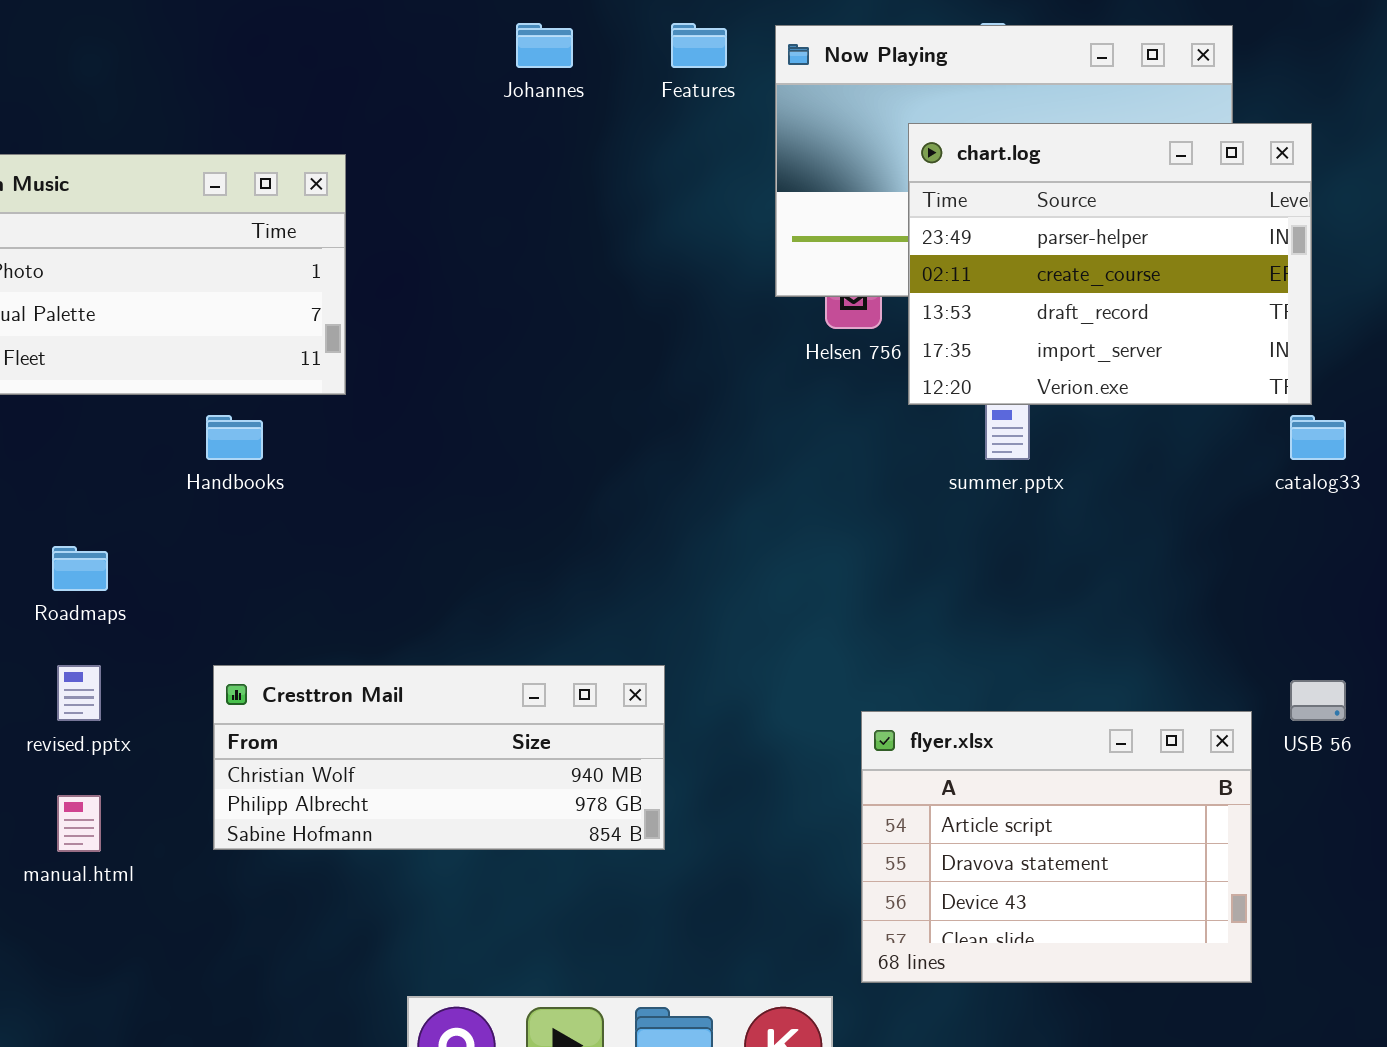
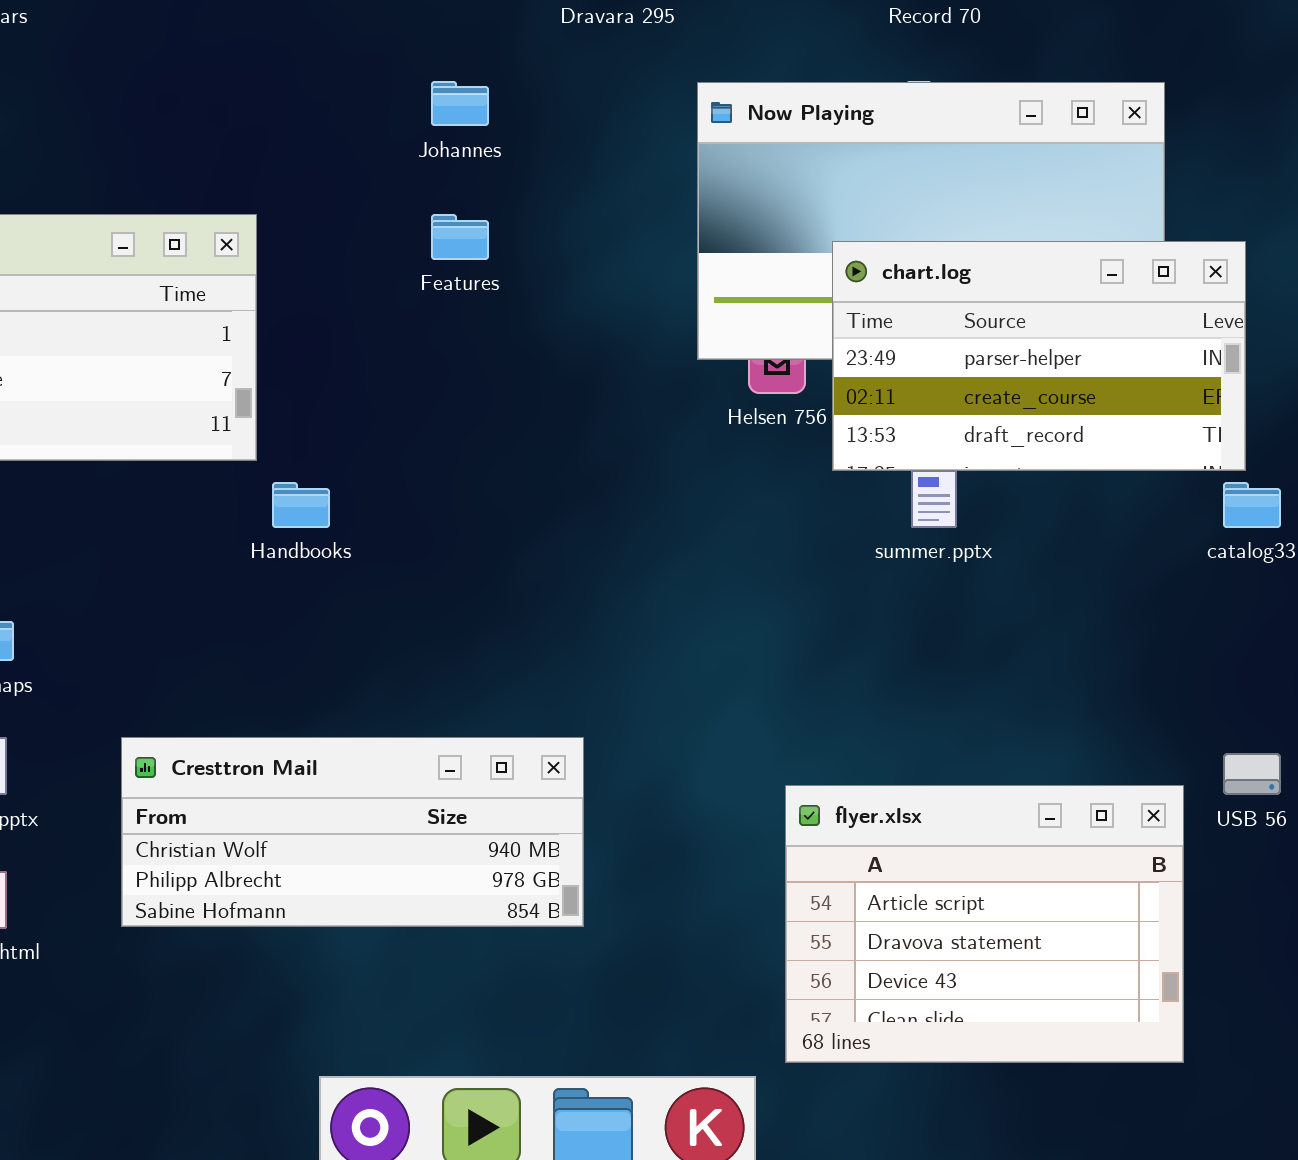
Features: [671,23,727,68] -> [431,214,489,260], moved
chart.log: [908,123,1312,405] -> [832,241,1246,471], resized
Handbooks: [206,415,263,460] -> [272,482,330,528], moved

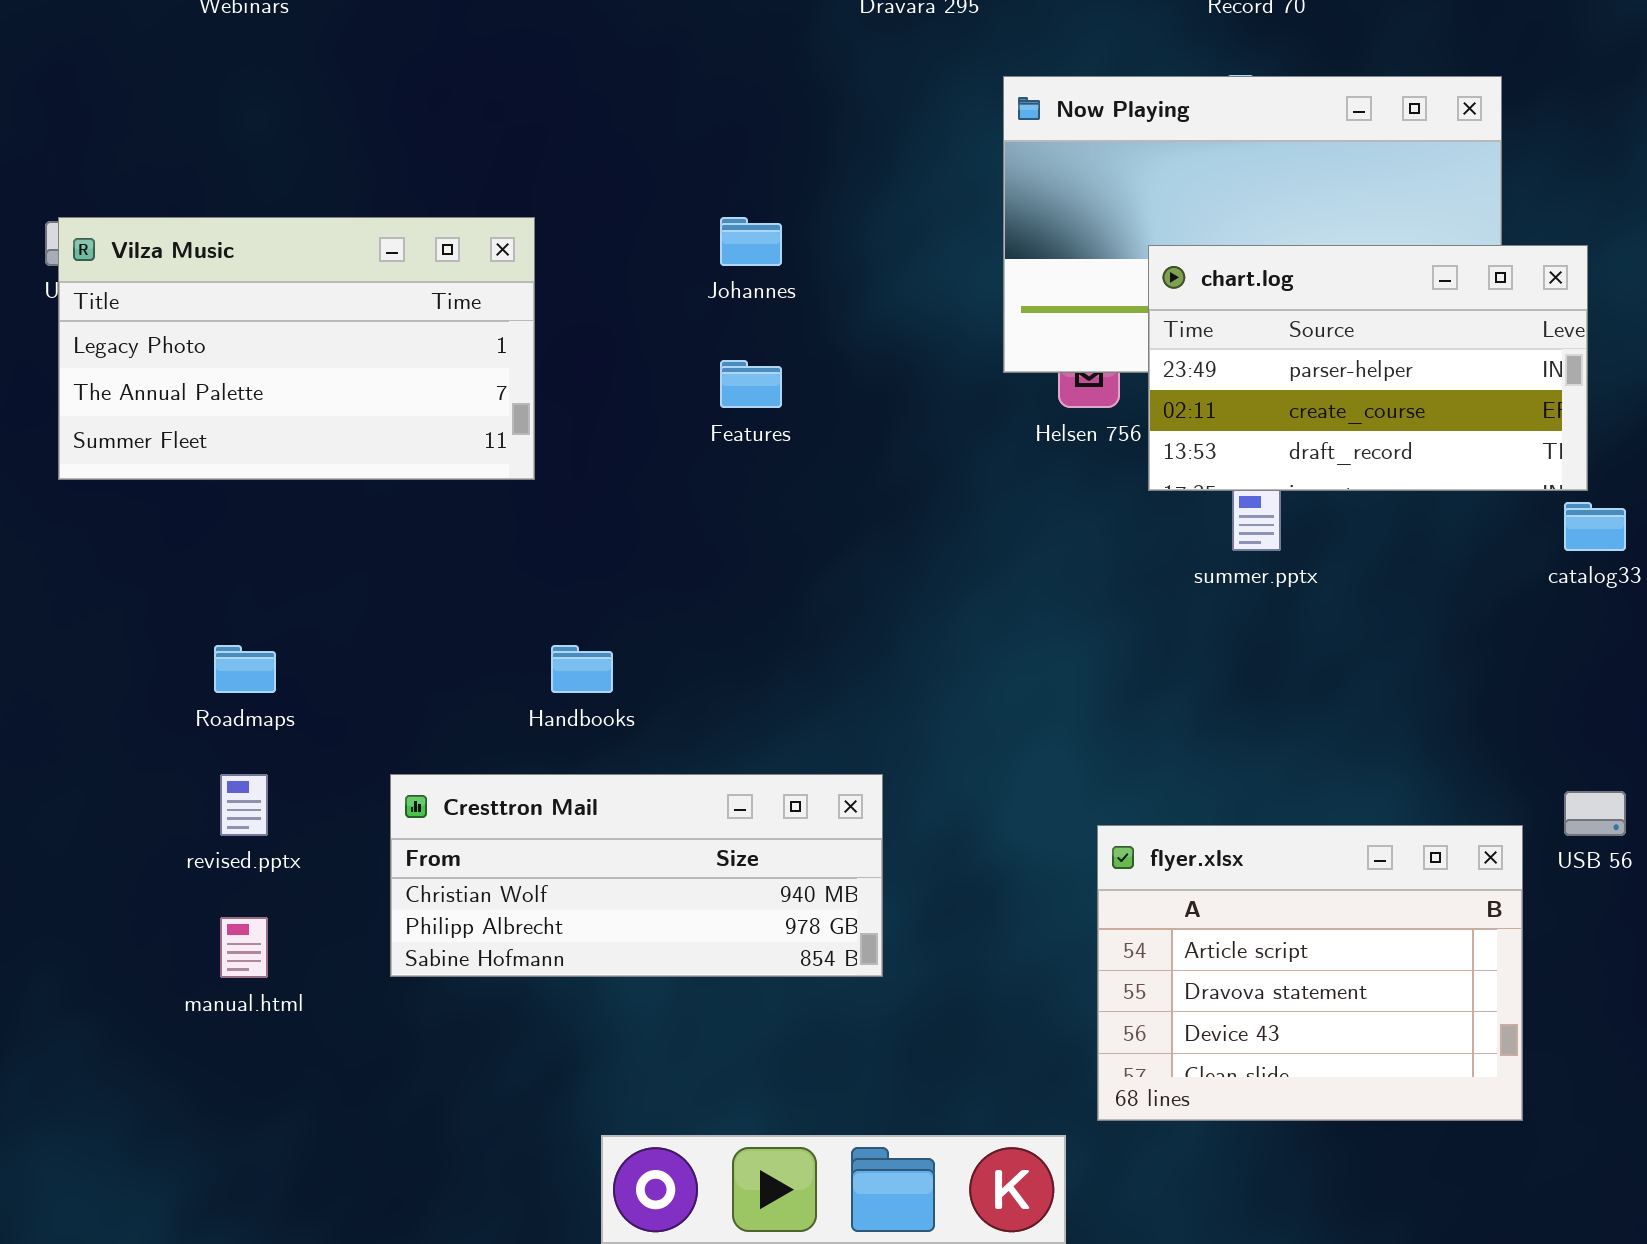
Johannes: [431,81,489,126] -> [720,217,782,266], moved
Features: [431,214,489,260] -> [720,360,782,408], moved
Handbooks: [272,482,330,528] -> [551,645,613,693], moved

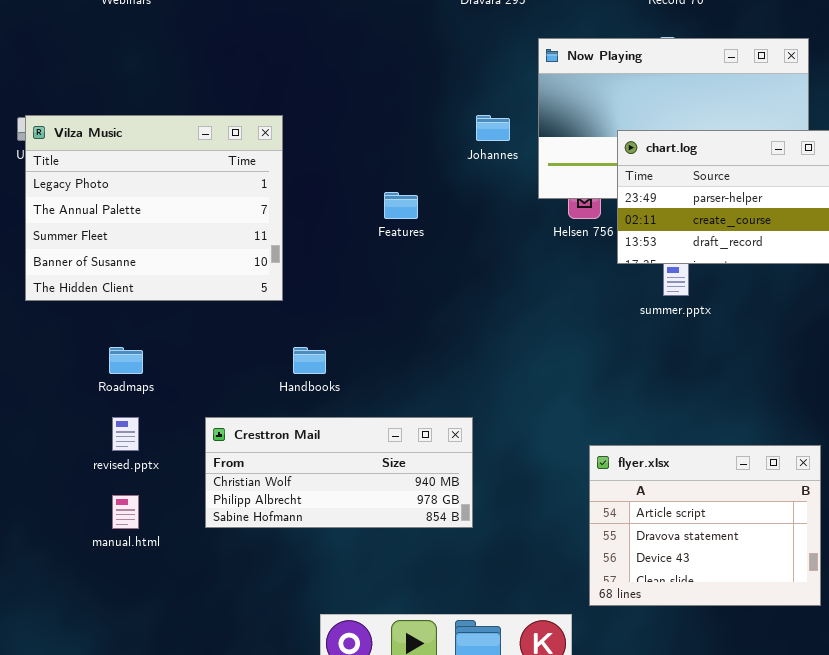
Vilza Music: [58,217,535,480] -> [25,115,283,301], resized
Johannes: [720,217,782,266] -> [476,115,510,141], moved

